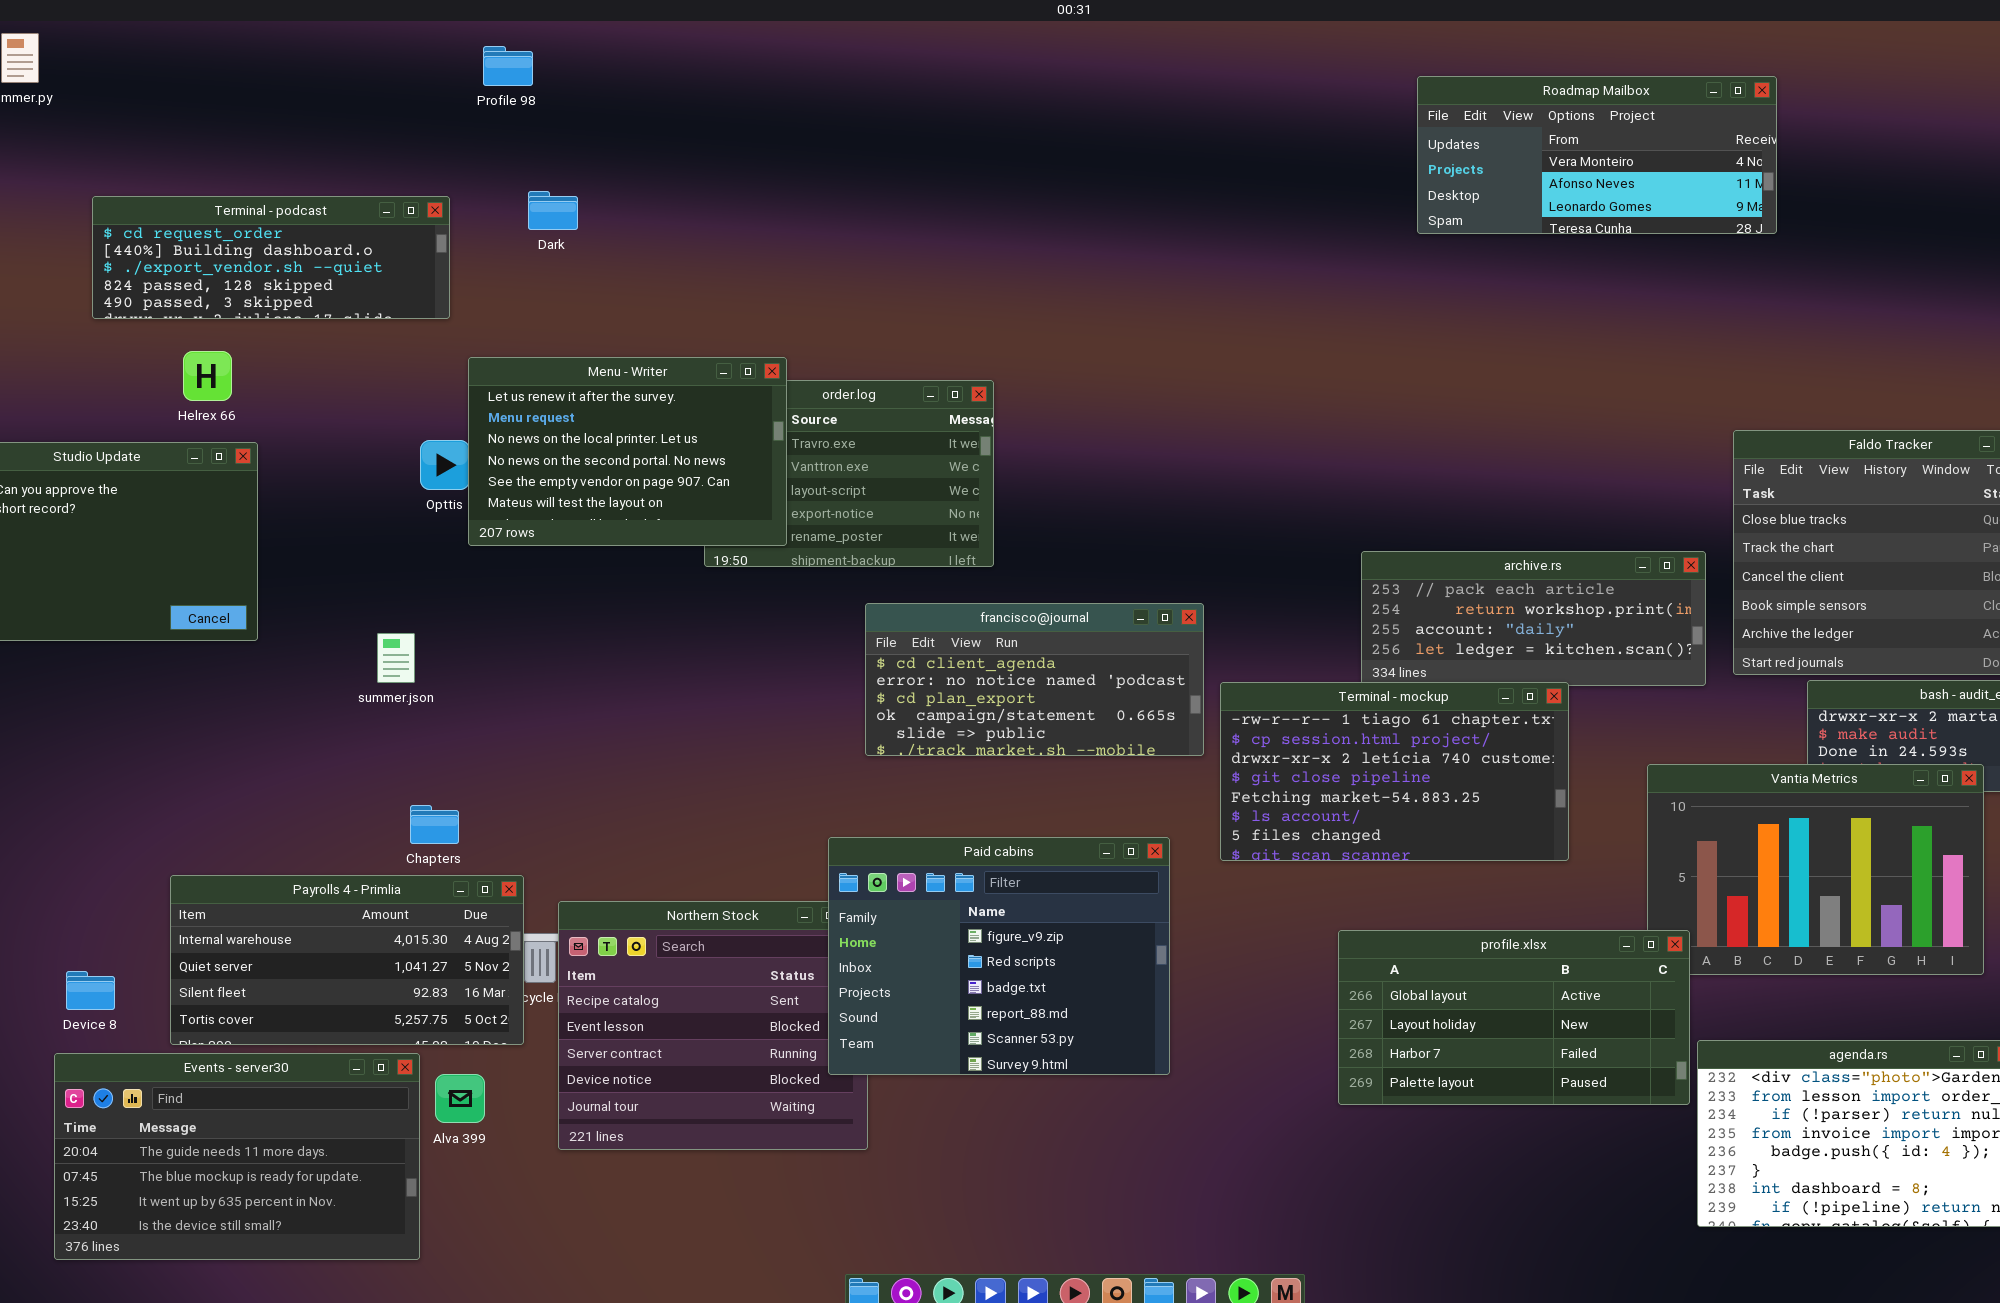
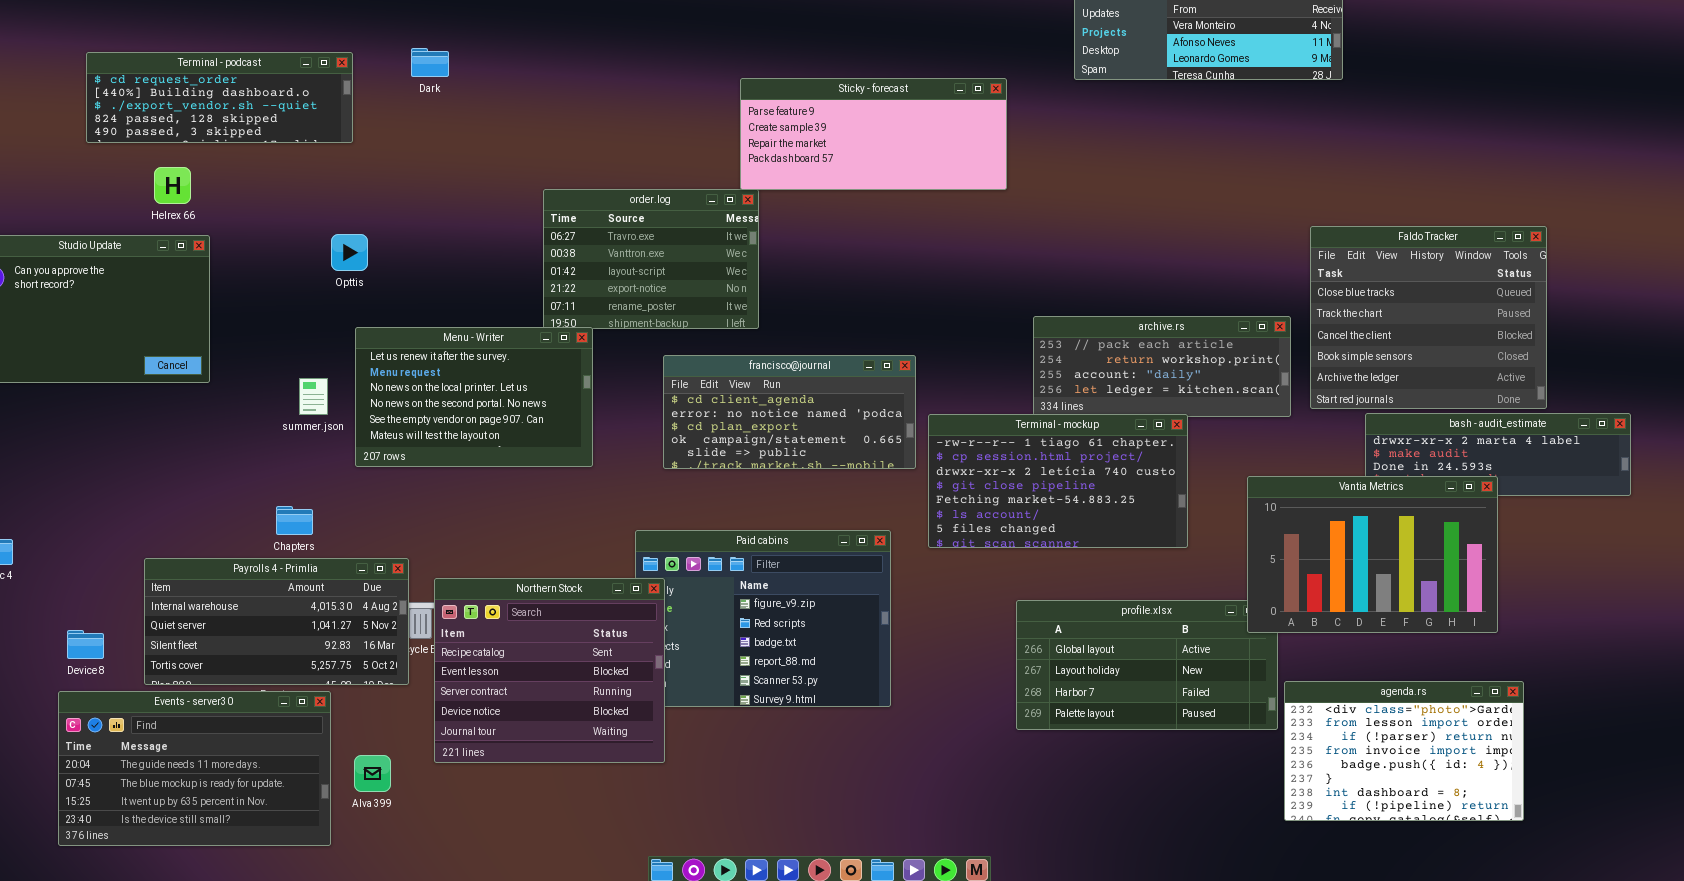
Sticky - forecast: none -> [740,78,1007,190], opened
Menu - Writer: [468,357,787,546] -> [355,327,593,467], moved
Vantia Metrics: [1647,764,1984,975] -> [1247,476,1498,633], raised
Chapters: [410,805,459,844] -> [276,506,313,535], moved
Northern Stock: [558,901,868,1150] -> [434,578,665,763], raised
Alva 399: [435,1074,485,1123] -> [354,755,391,792], moved

